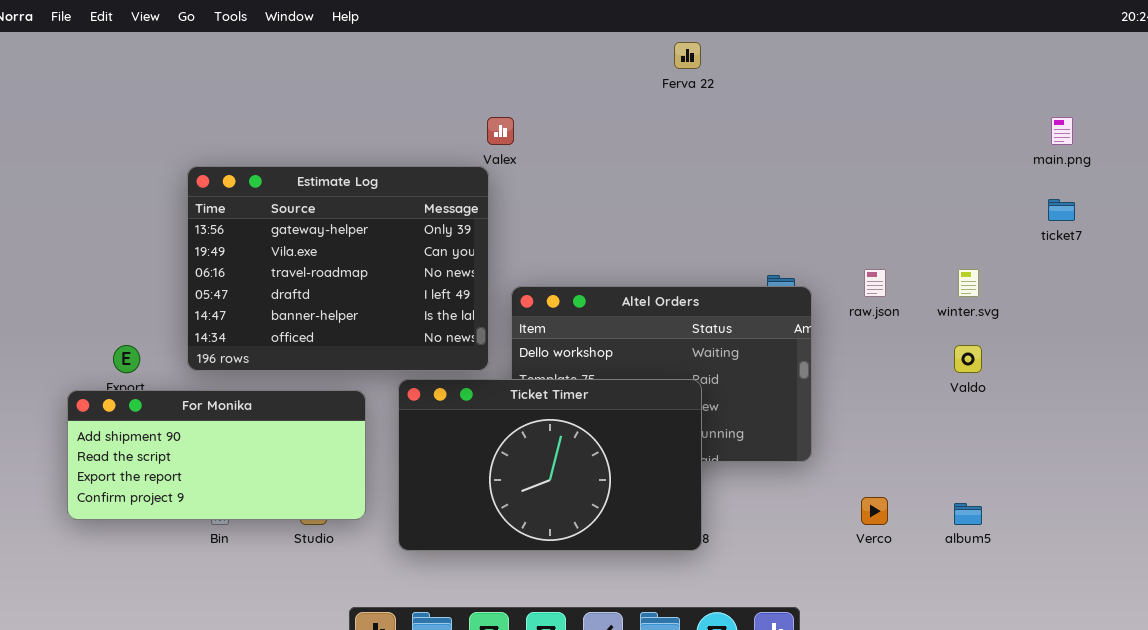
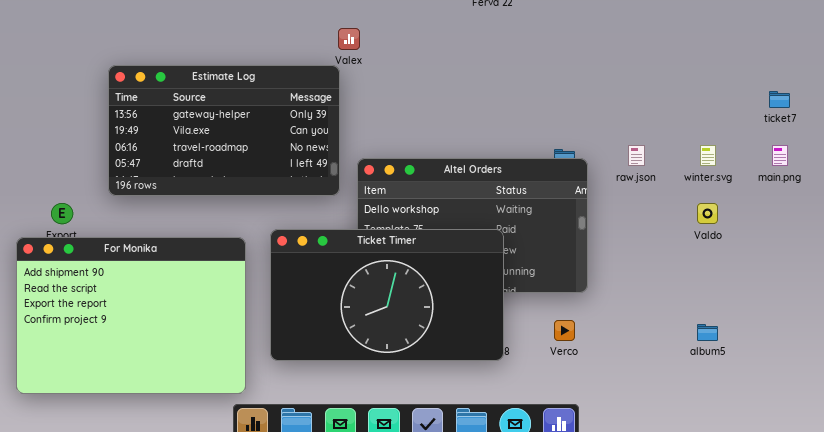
main.png: [1051,117,1073,145] -> [772,145,788,166], moved
Estimate Log: [187,166,489,371] -> [108,65,340,196], resized
For Monika: [67,390,366,520] -> [16,237,246,394], resized
Verco: [861,497,888,525] -> [554,320,575,341], moved

